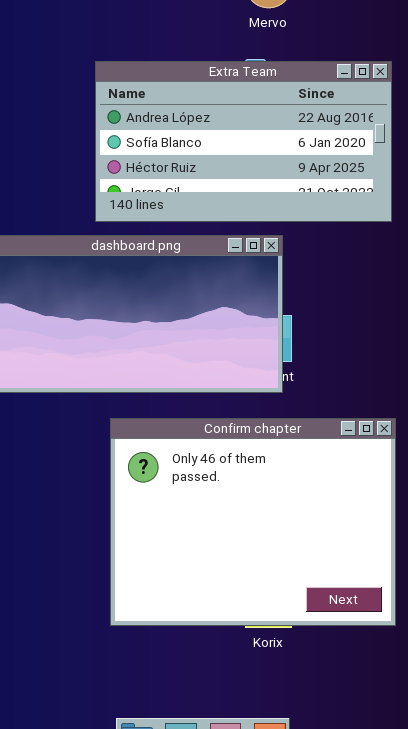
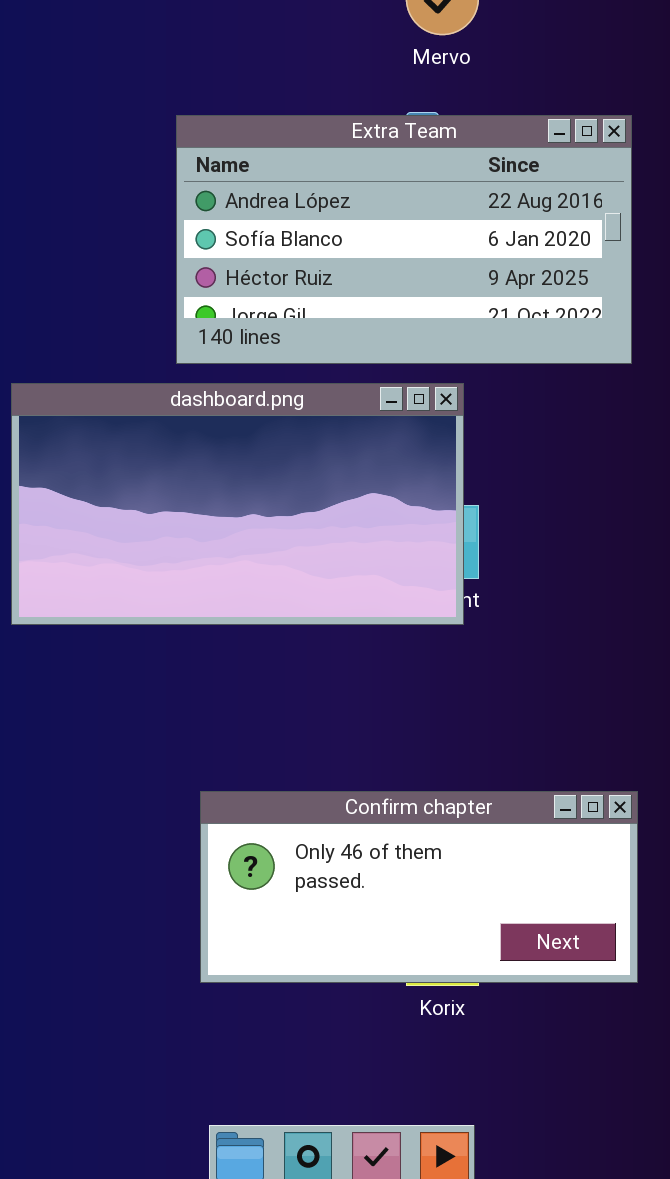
Confirm chapter: [110,418,396,626] -> [200,791,638,983], resized

